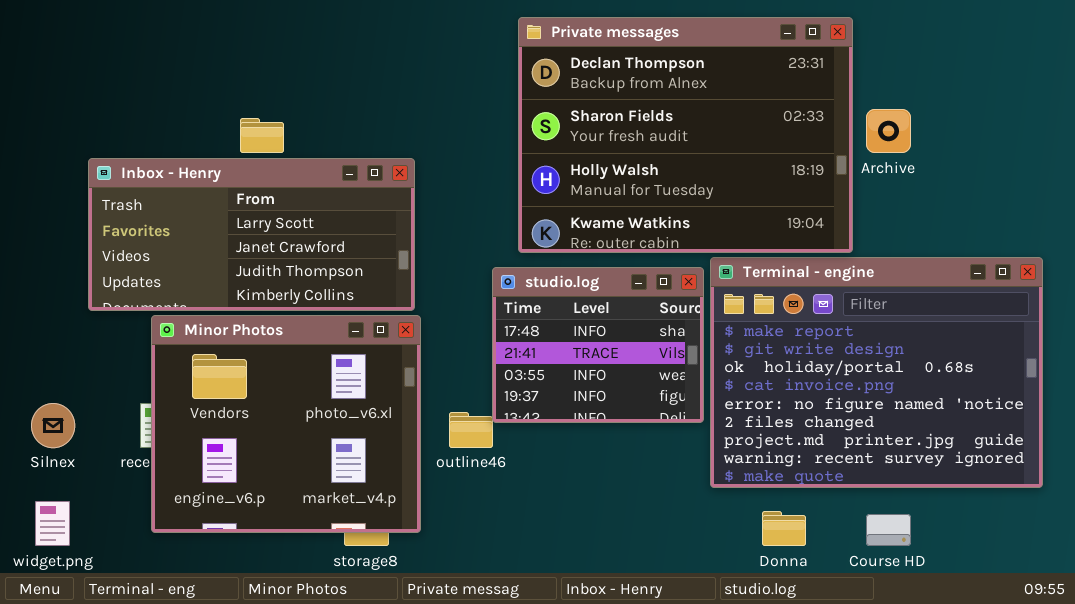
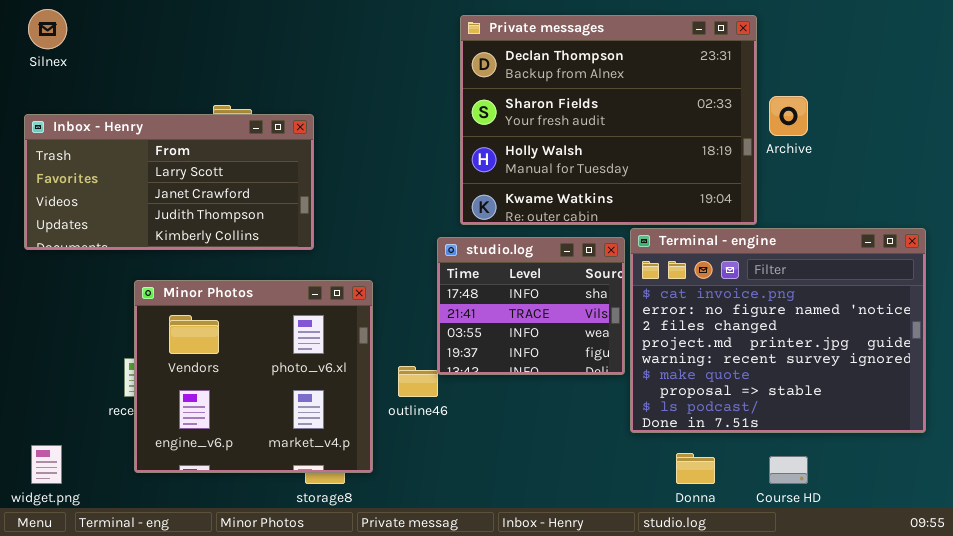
Inbox - Henry: [88,158,415,311] -> [24,114,314,250], moved
Terminal - engine: [710,257,1043,488] -> [630,228,926,433], scrolled down 3 rows
Silnex: [31,403,75,448] -> [28,9,67,49], moved

